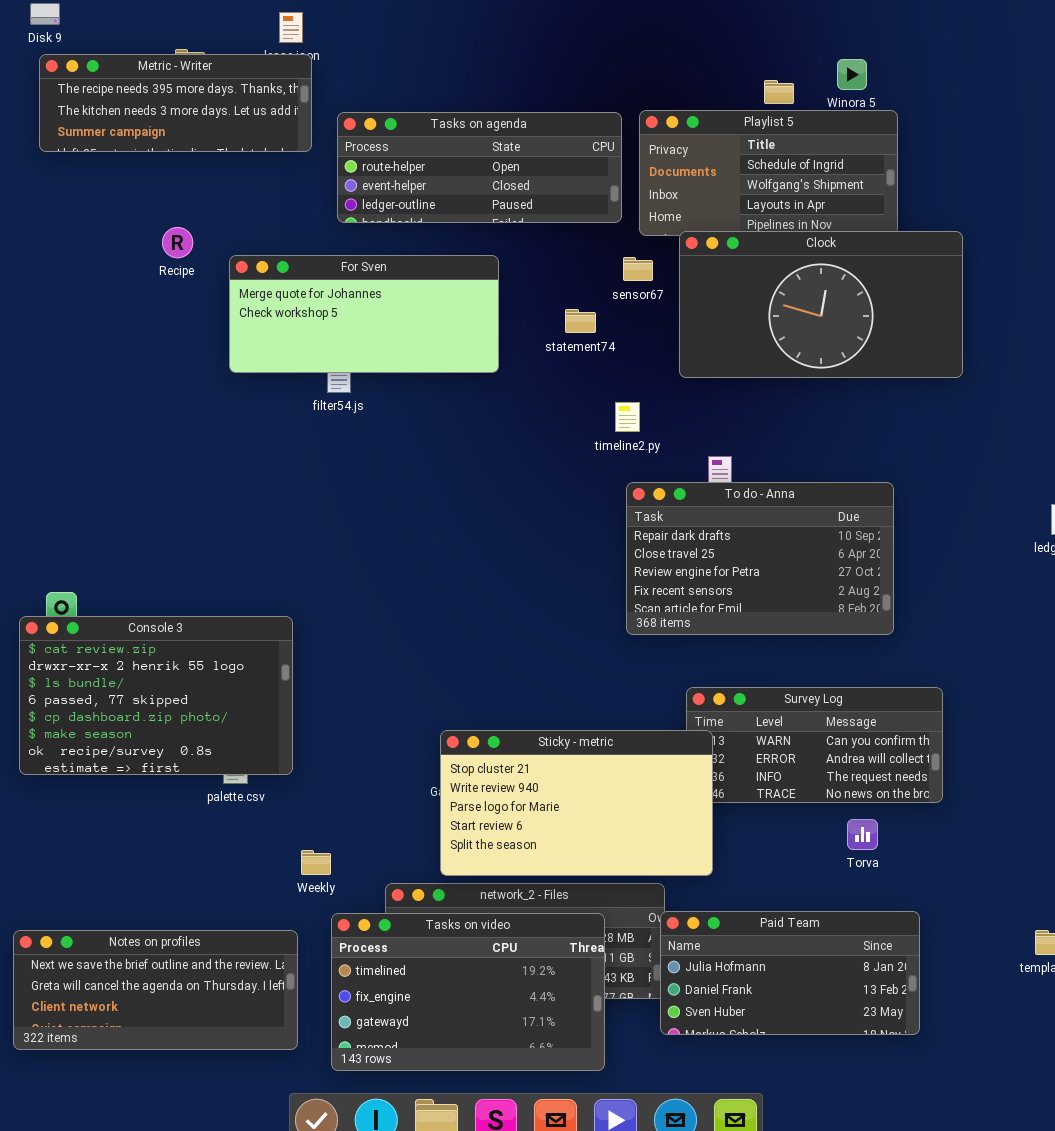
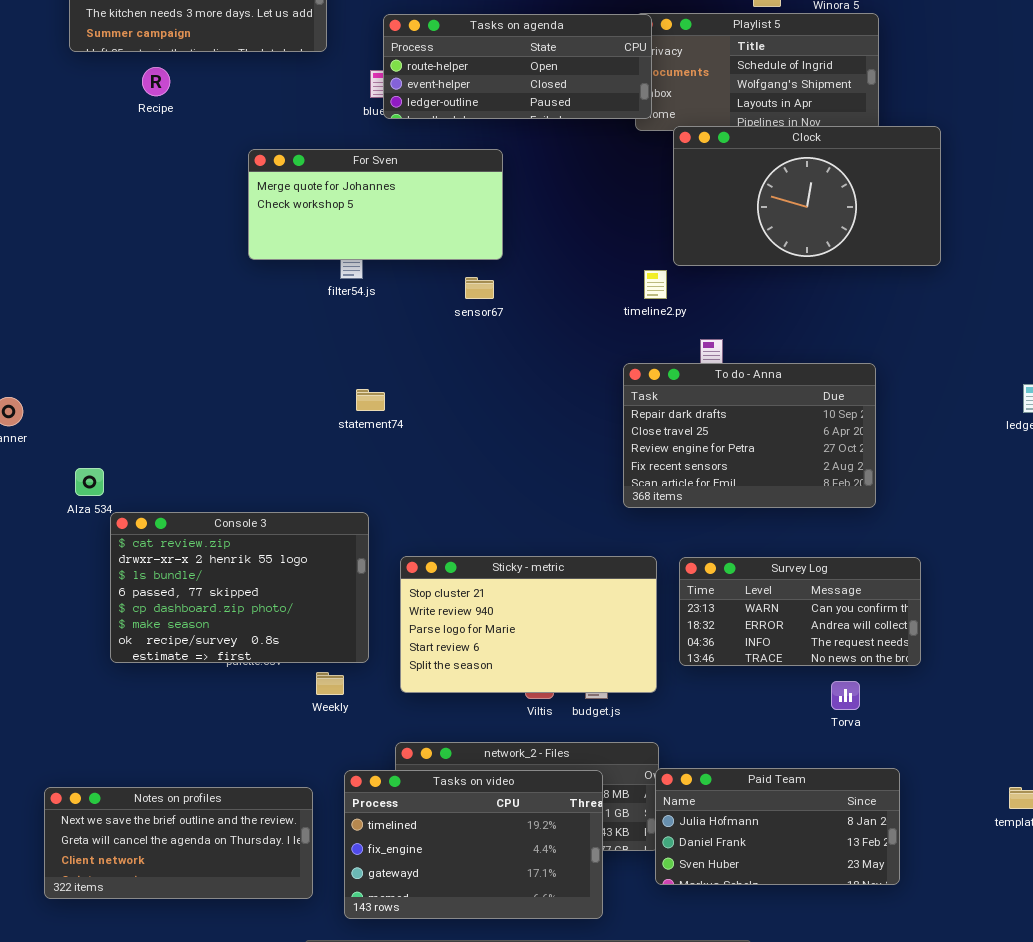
Tasks on agenda: [337,112,622,223] -> [383,14,652,119], moved
Recipe: [162,227,193,258] -> [142,67,170,96], moved
sensor67: [623,257,653,281] -> [465,277,494,299], moved
statement74: [565,309,596,333] -> [356,389,385,411], moved
timeline2.py: [615,402,640,432] -> [644,270,667,299], moved
Console 3: [19,616,293,775] -> [110,512,369,663], moved
Sticky - metric: [440,730,713,876] -> [400,556,657,693], moved
Weekly: [301,850,331,875] -> [316,672,344,695], moved

